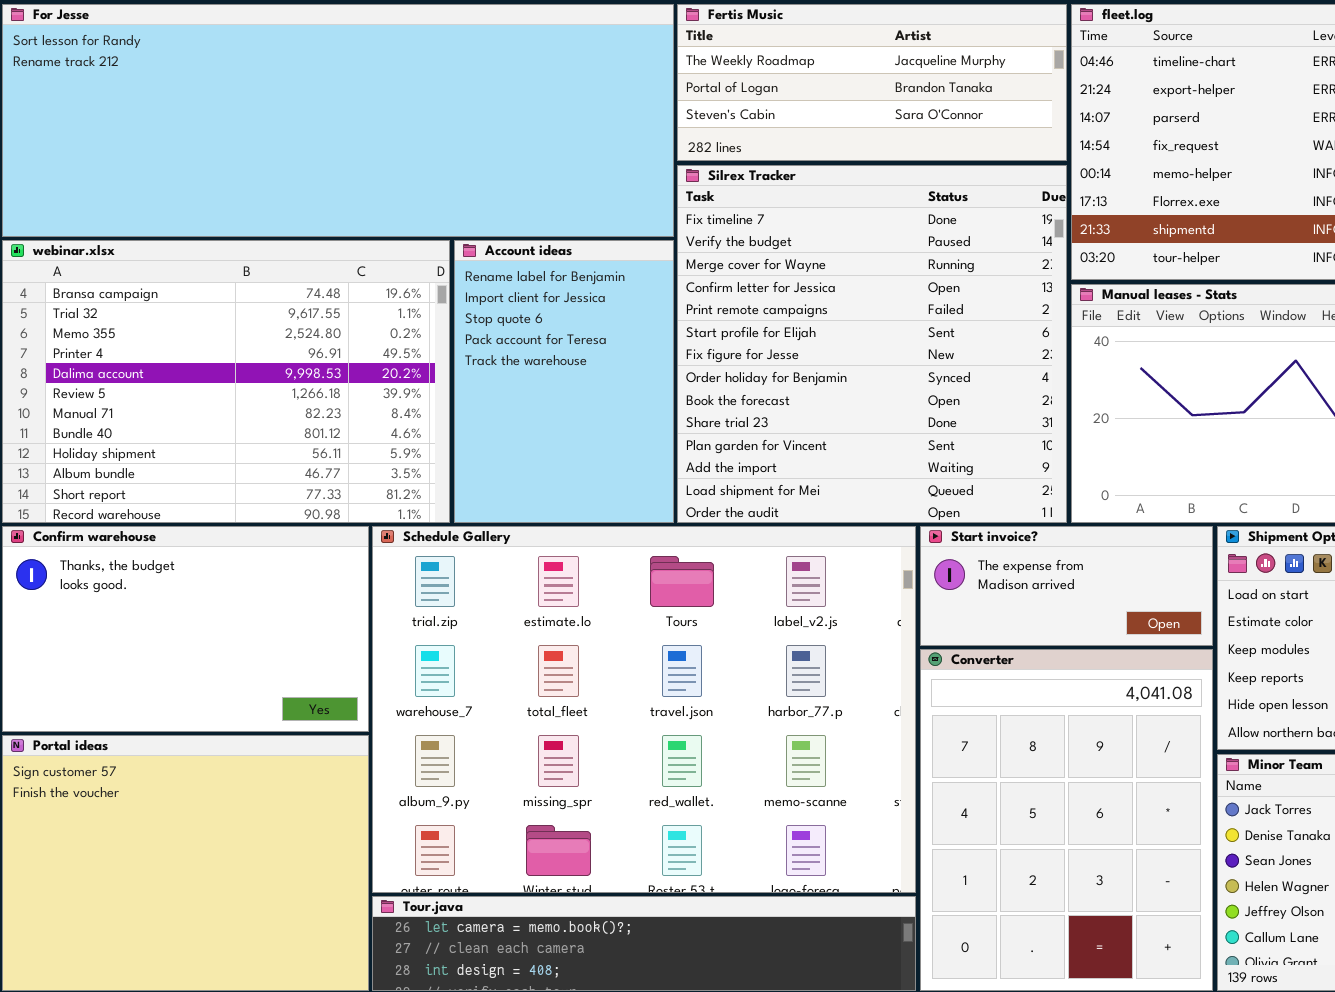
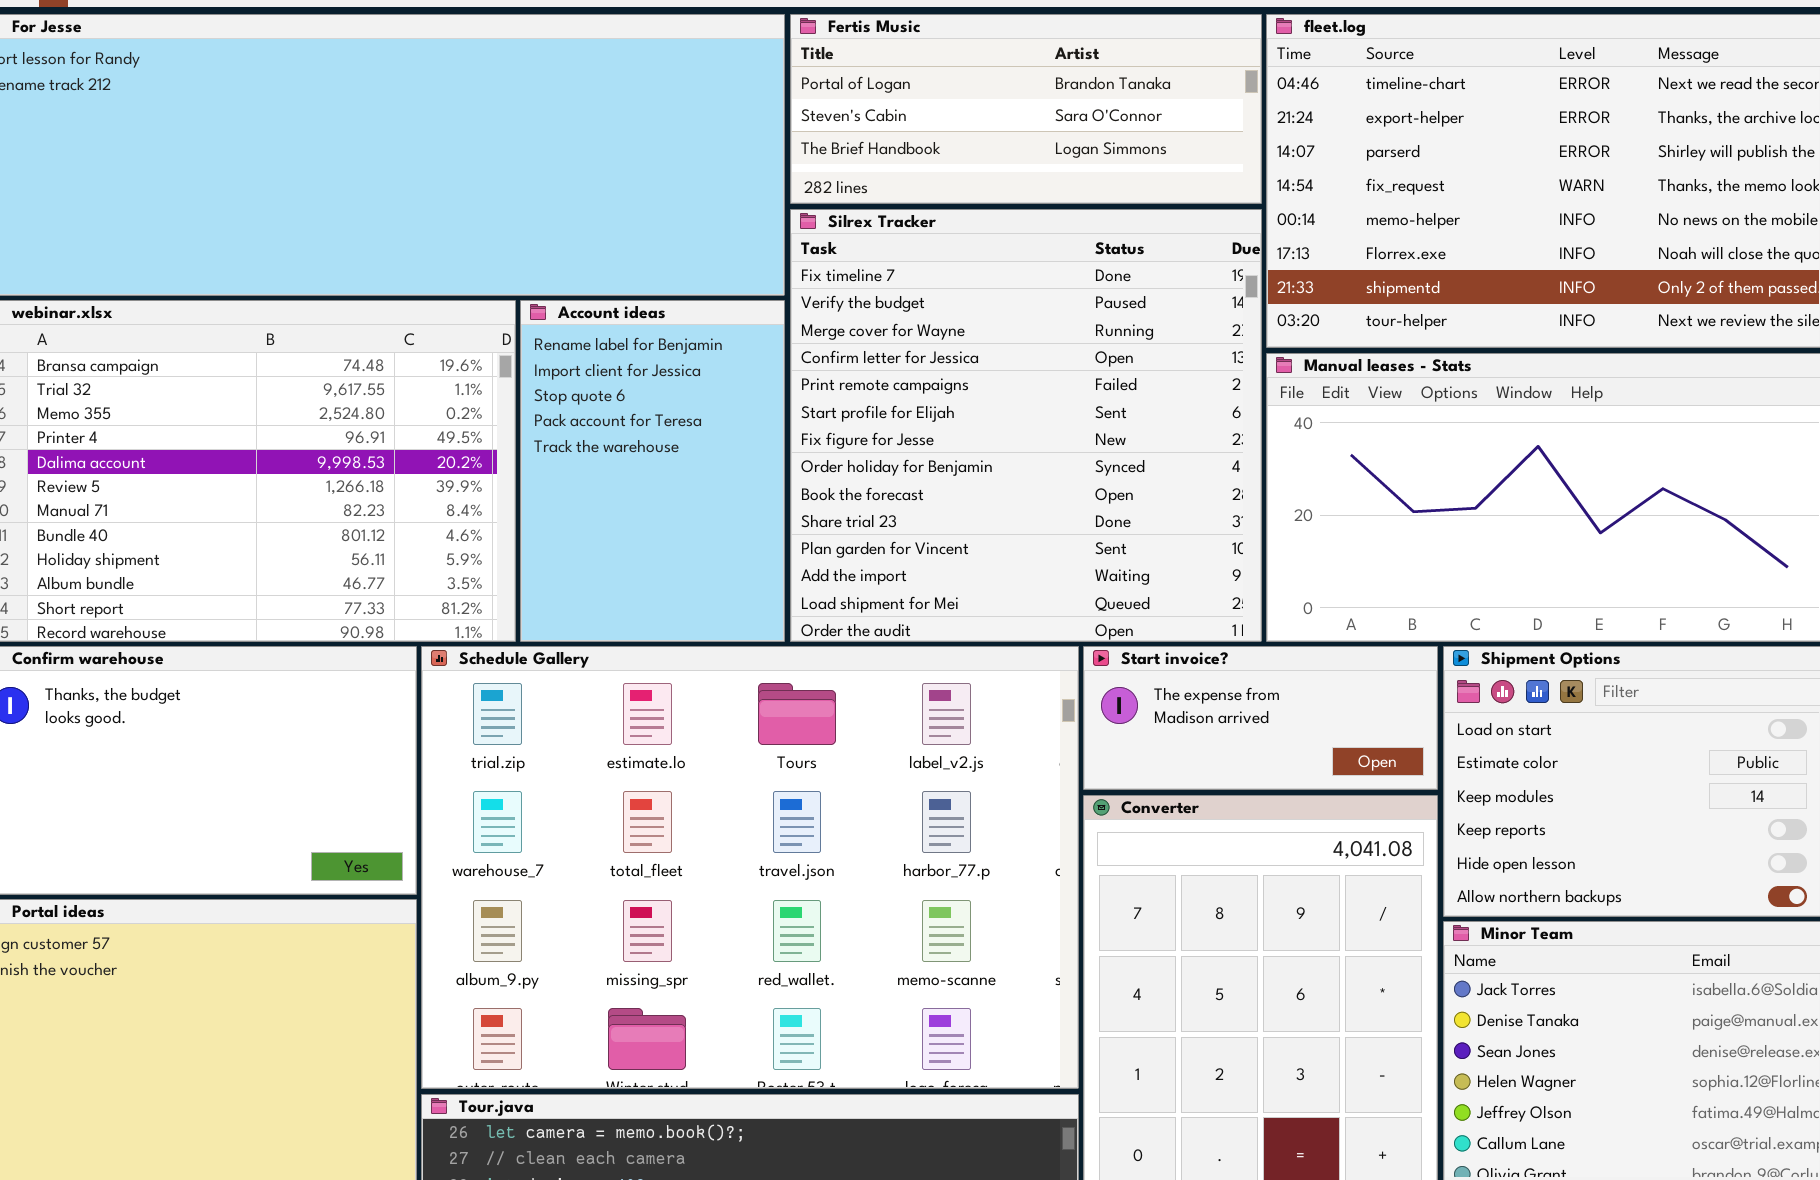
Fertis Music: [677,4,1067,161] -> [790,14,1262,204], scrolled down 1 row

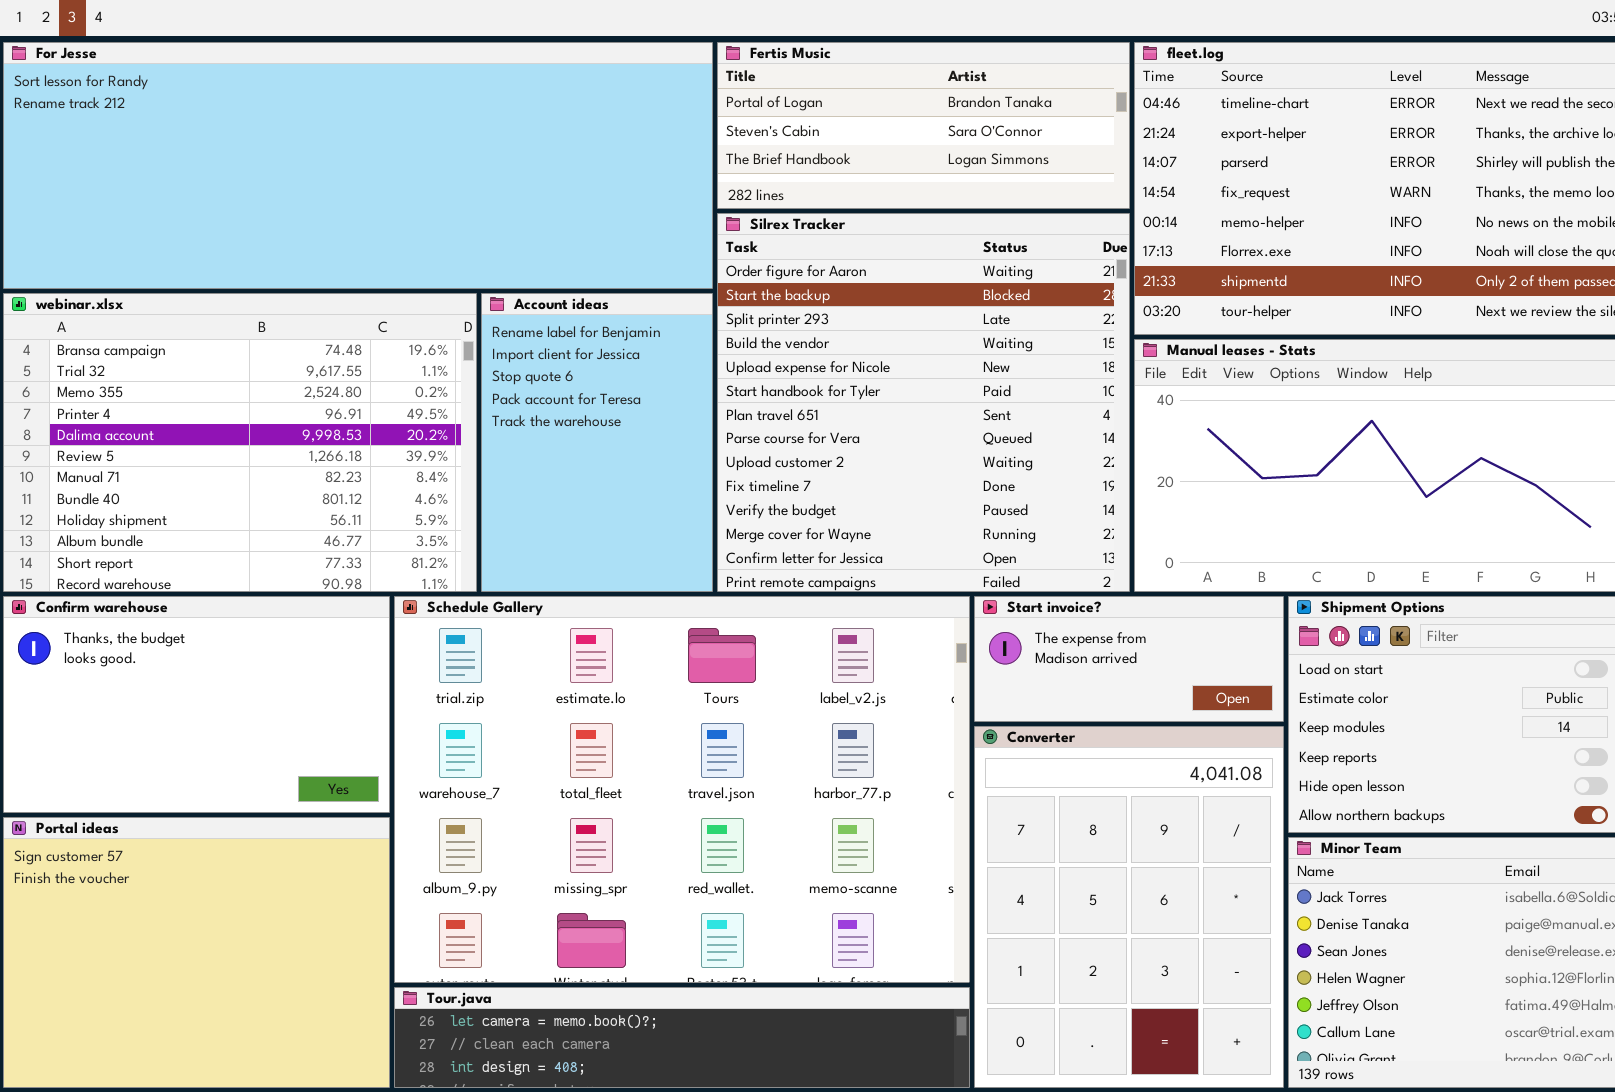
Silrex Tracker: [790,209,1262,642] -> [717,213,1130,592], scrolled up 9 rows

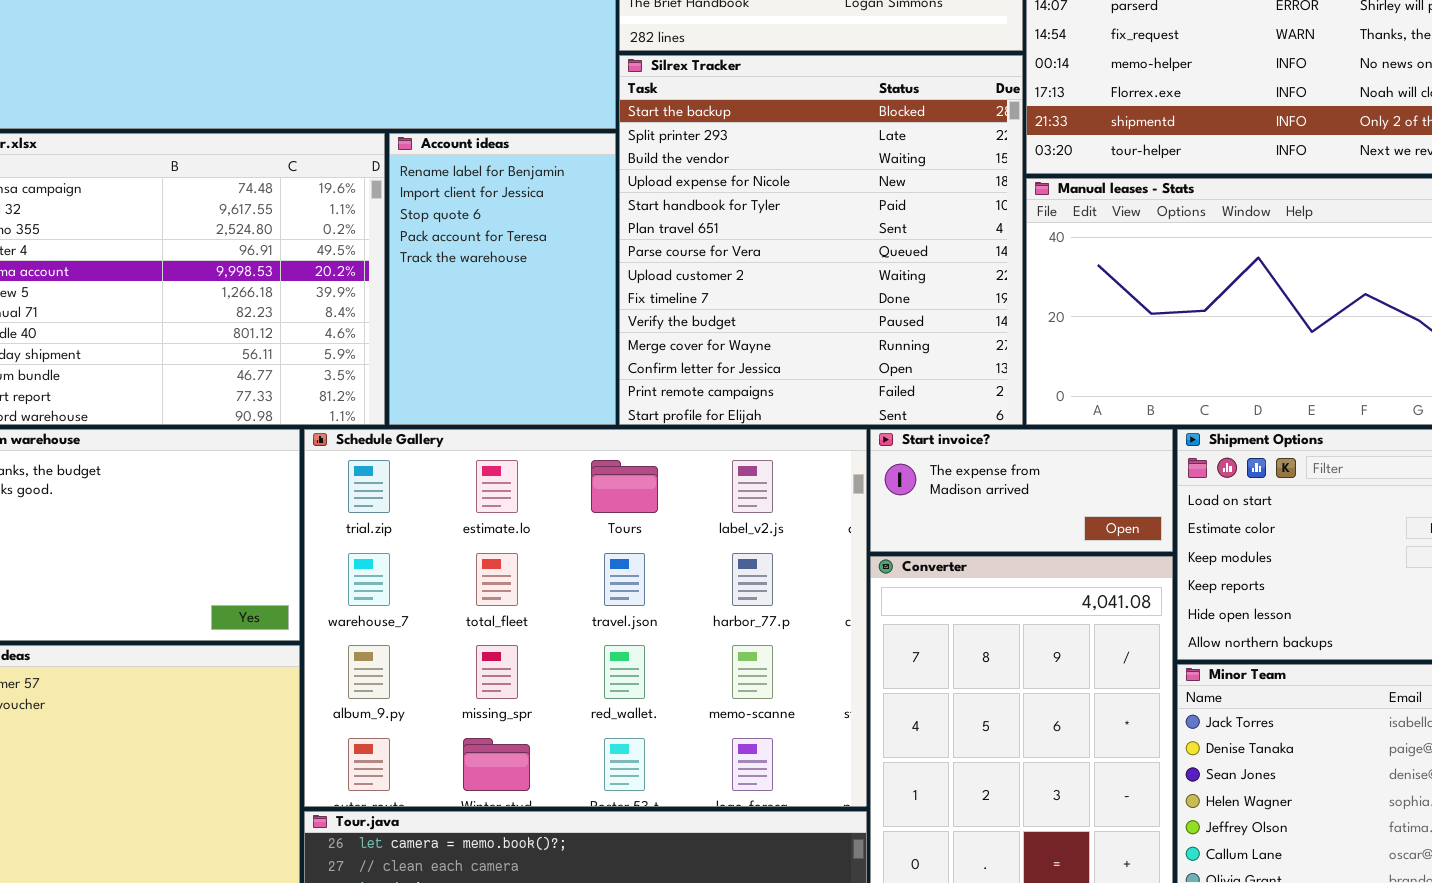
Silrex Tracker: [717,213,1130,592] -> [619,55,1023,425], scrolled down 1 row

